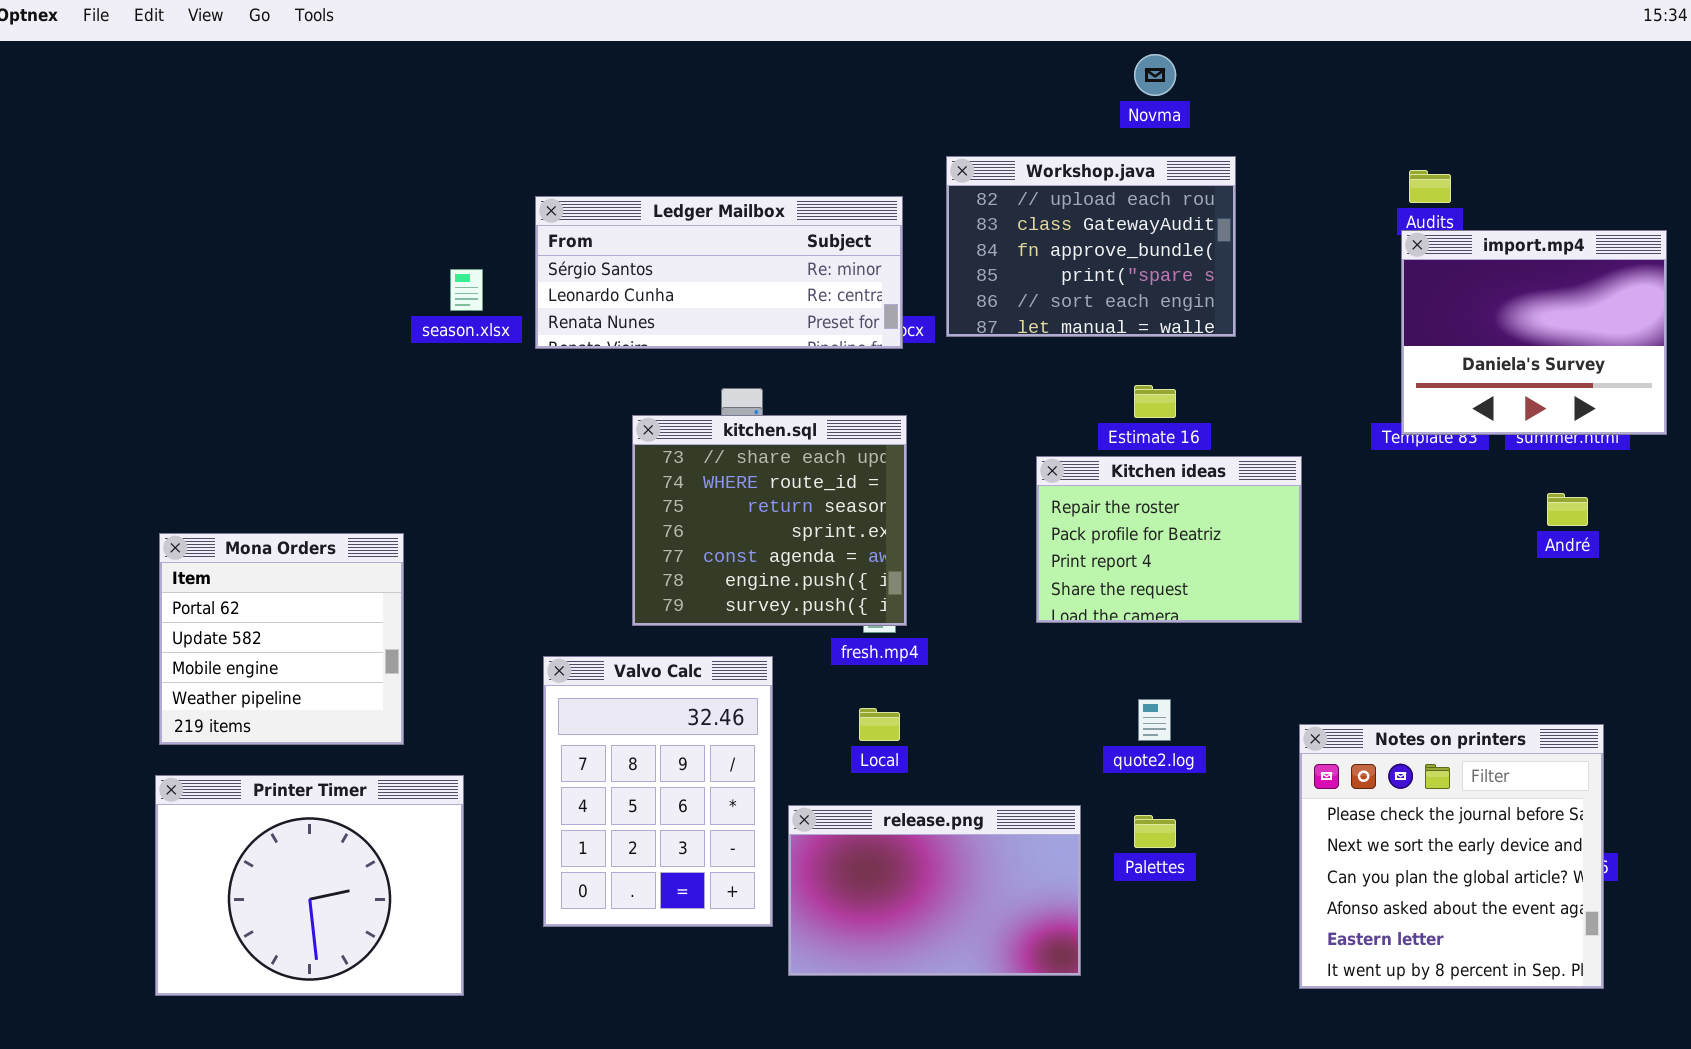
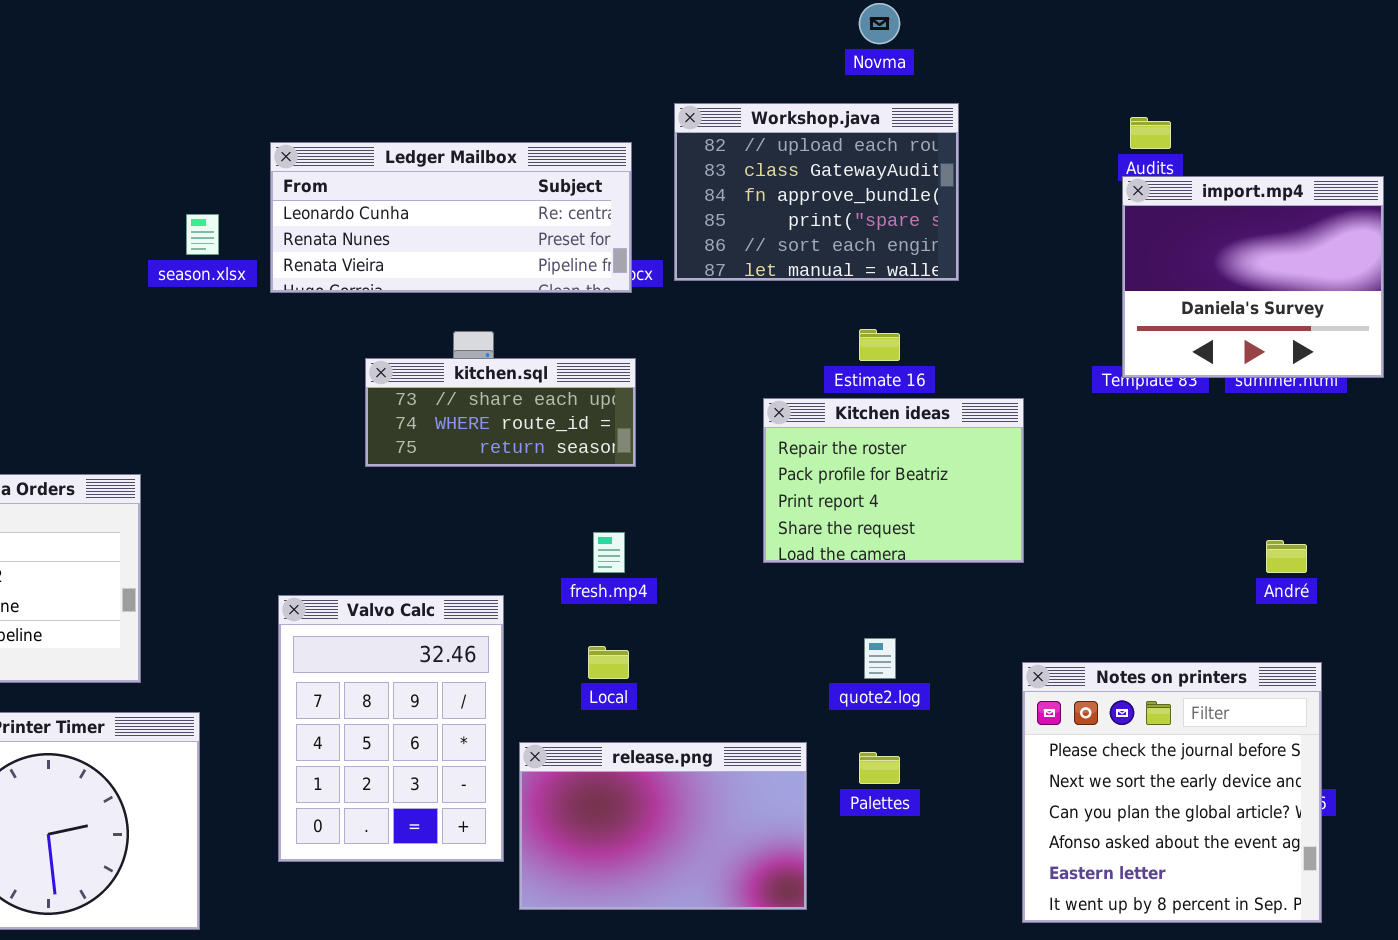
Ledger Mailbox: [535,196,903,349] -> [270,142,632,293], scrolled down 1 row
kitchen.sql: [632,415,907,626] -> [365,358,636,467], resized
André: [1547,493,1588,526] -> [1266,540,1307,573], moved

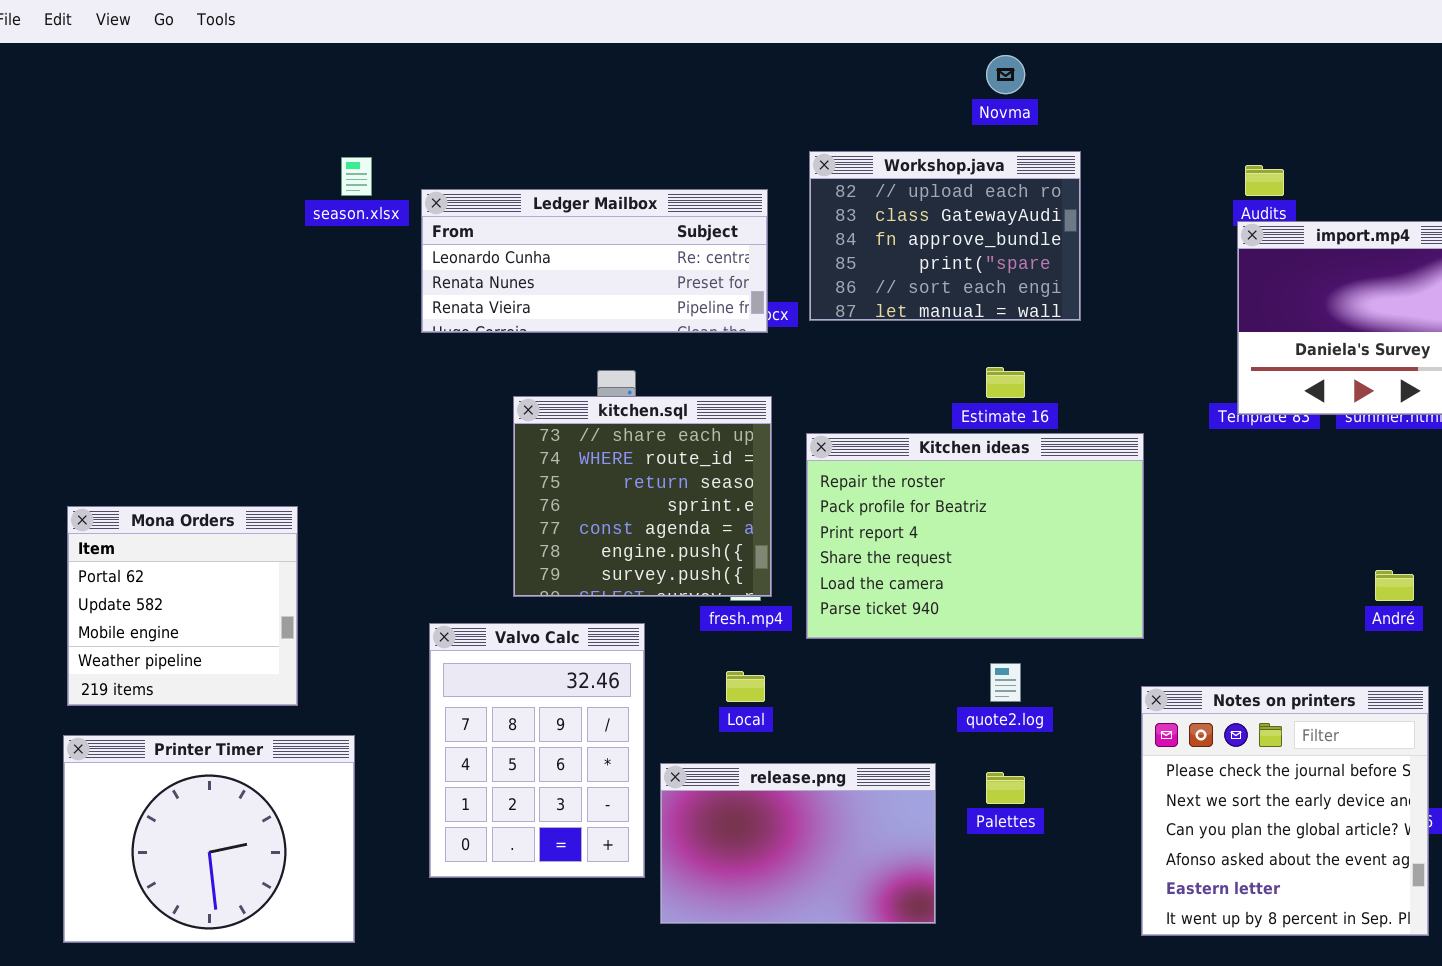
season.xlsx: [186,214,219,255] -> [341,157,372,196], moved
kitchen.sql: [365,358,636,467] -> [513,396,772,597], resized
Kitchen ideas: [763,398,1024,563] -> [806,433,1144,639], resized

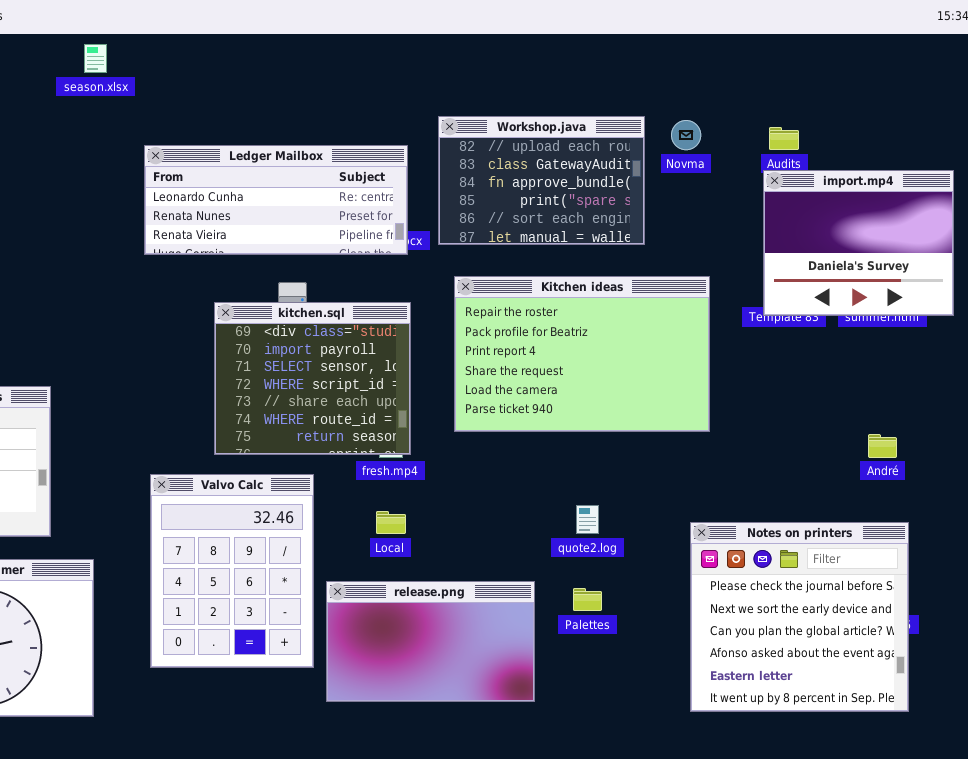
Novma: [986,55,1025,94] -> [671,120,701,150], moved
season.xlsx: [341,157,372,196] -> [84,44,107,73], moved
kitchen.sql: [513,396,772,597] -> [214,302,411,455], scrolled up 4 rows
Kitchen ideas: [806,433,1144,639] -> [454,276,710,432], moved

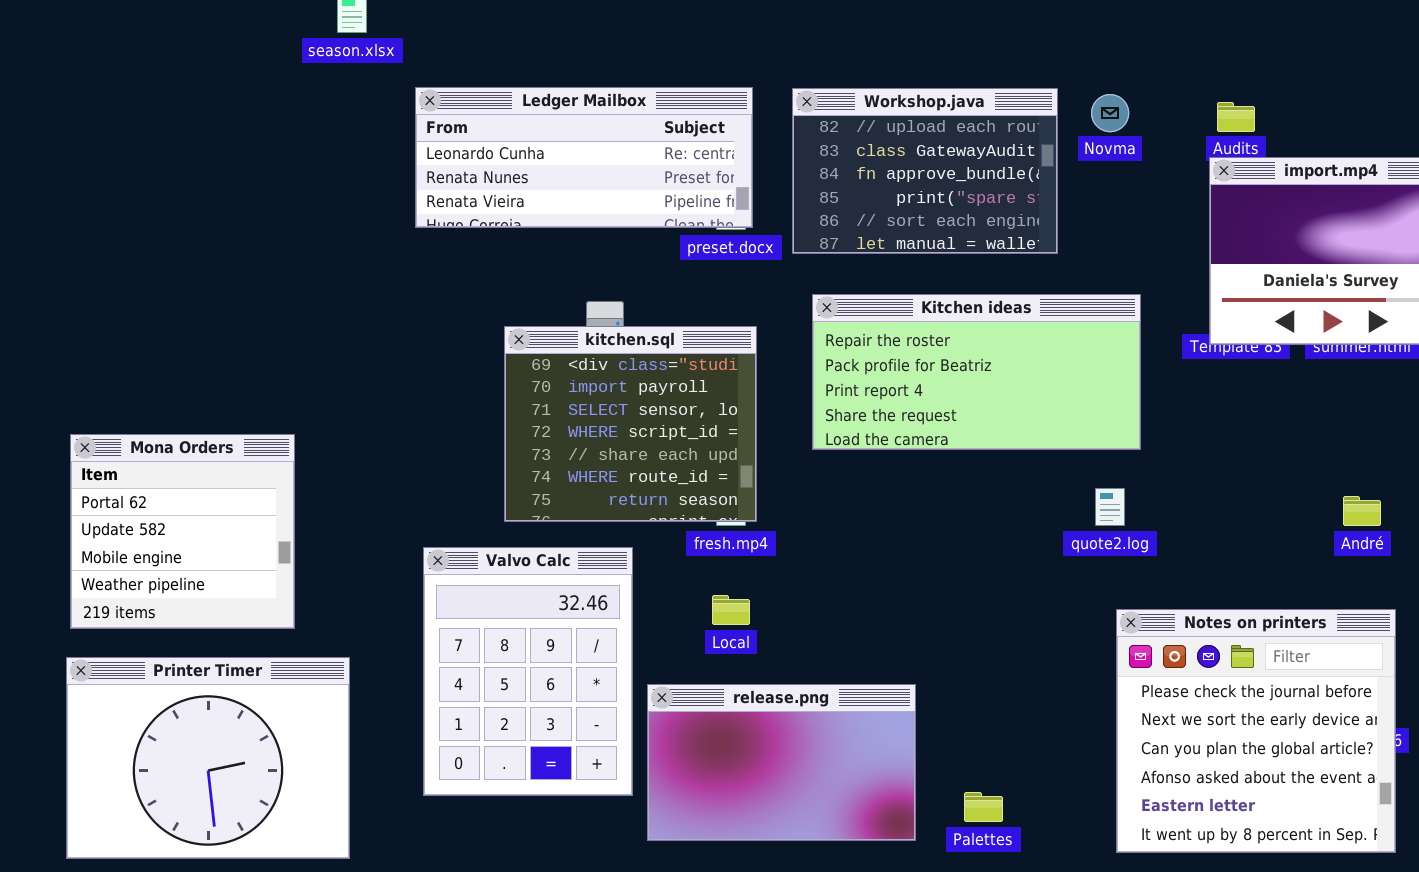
Ledger Mailbox: [144,145,408,255] -> [415,87,753,228], moved
Kitchen ideas: [454,276,710,432] -> [812,294,1141,450], resized
quote2.log: [576,505,599,534] -> [1095,488,1125,526], moved
Palettes: [573,588,602,611] -> [964,792,1003,822], moved

